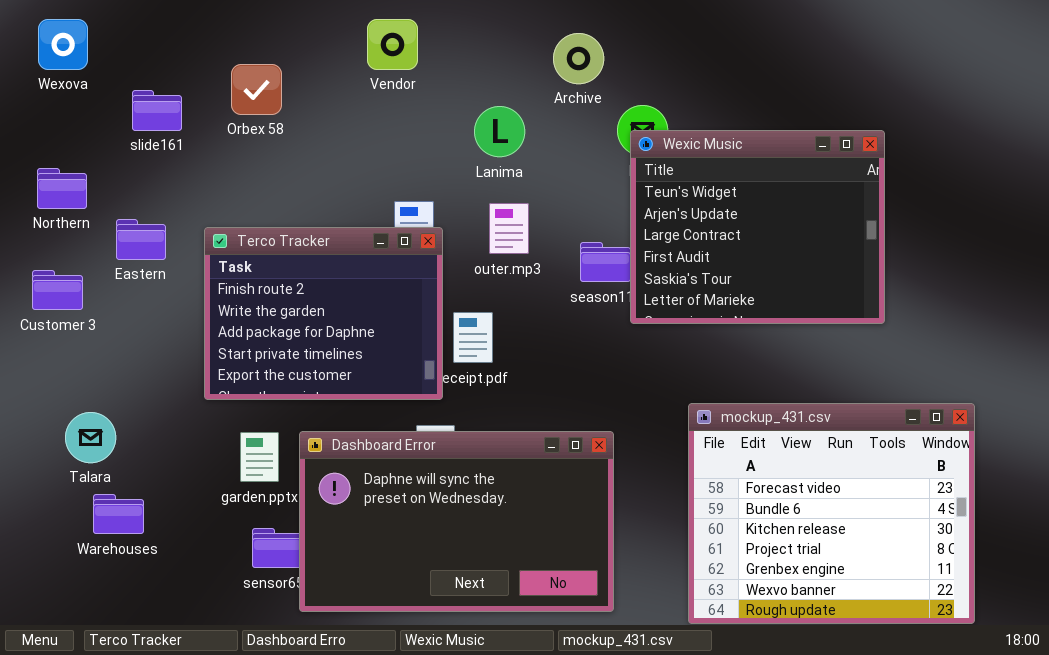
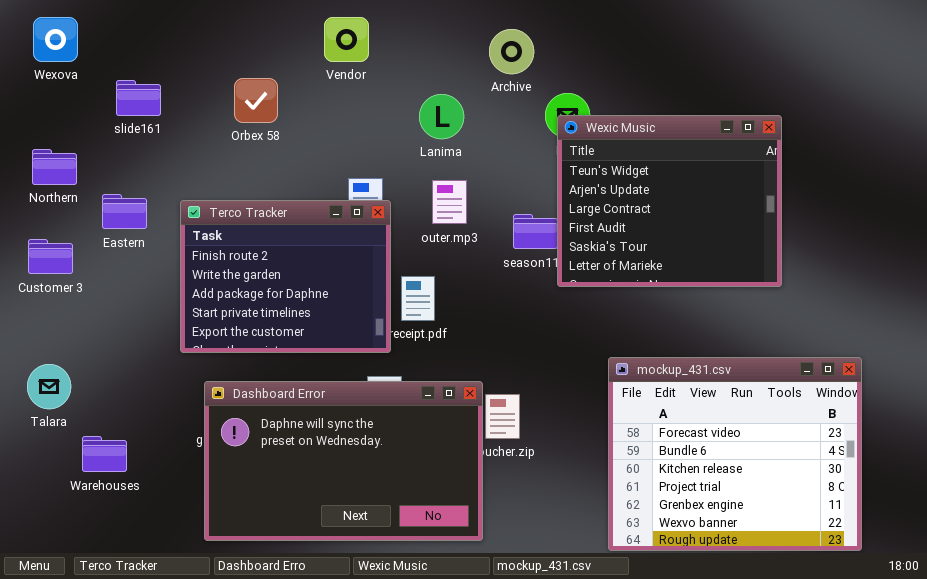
Orbex 58: [231,64,282,115] -> [234,78,278,123], moved
Talara: [65,412,116,463] -> [27,364,71,409], moved
Dashboard Error: [299,431,614,612] -> [204,381,483,541], moved

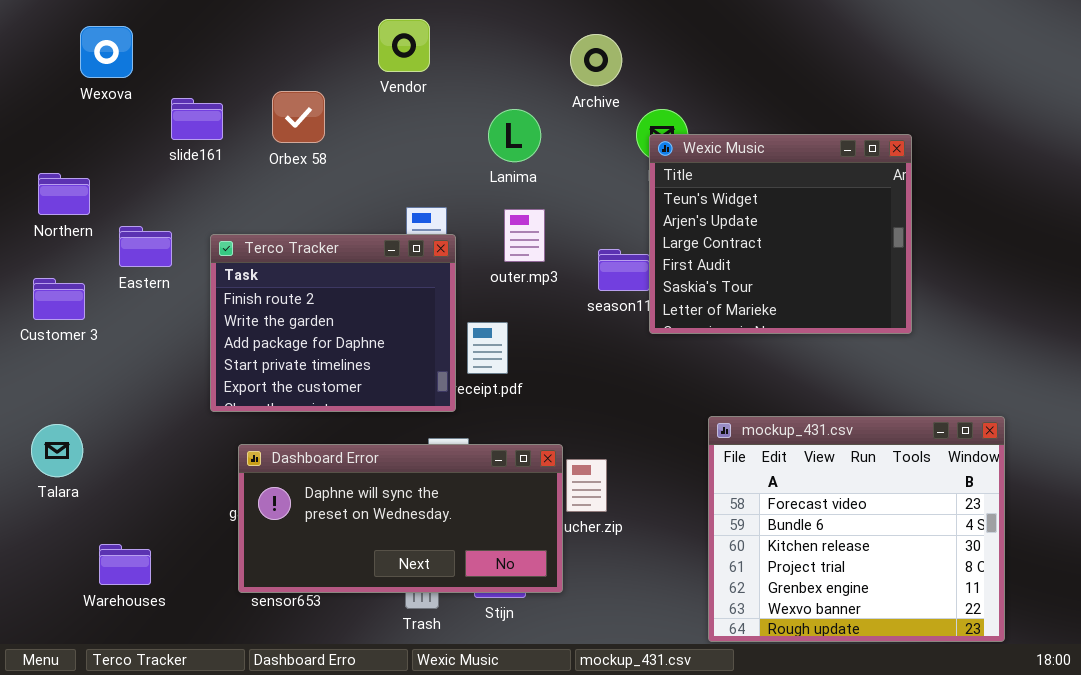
Wexova: [33,17,78,62] -> [80,26,133,78], moved
slide161: [116,80,161,116] -> [171,98,223,140], moved
Dashboard Error: [204,381,483,541] -> [238,444,563,593], resized
Warehouses: [82,436,127,472] -> [99,544,151,585], moved

